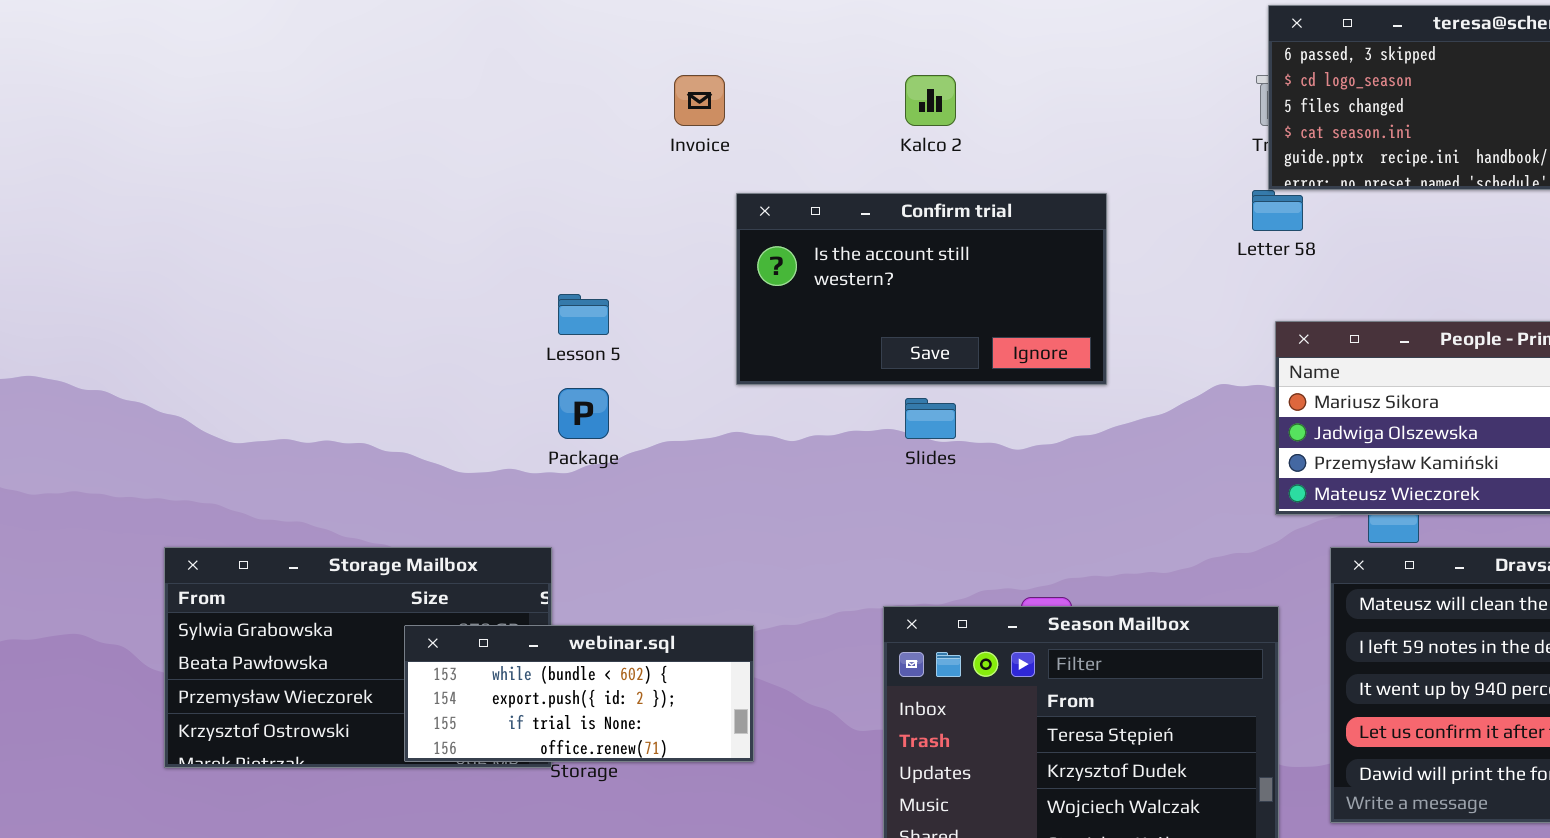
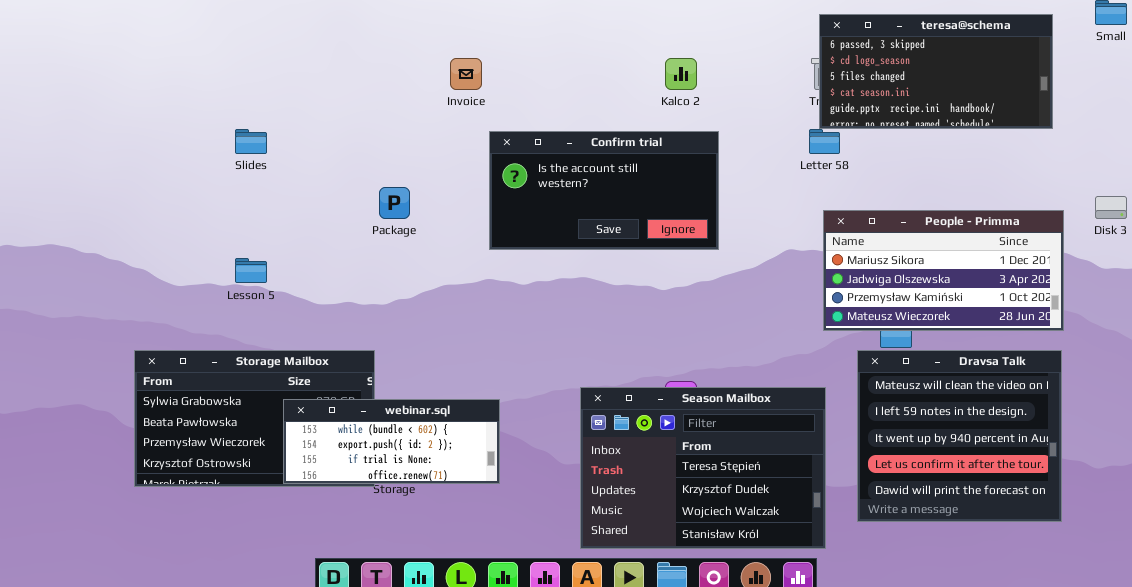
Kalco 2: [905,75,956,126] -> [665,58,697,90], moved
Lesson 5: [558,294,609,335] -> [235,258,267,283], moved
Package: [558,388,609,439] -> [379,187,410,219], moved
Slides: [905,398,956,439] -> [235,129,267,154], moved

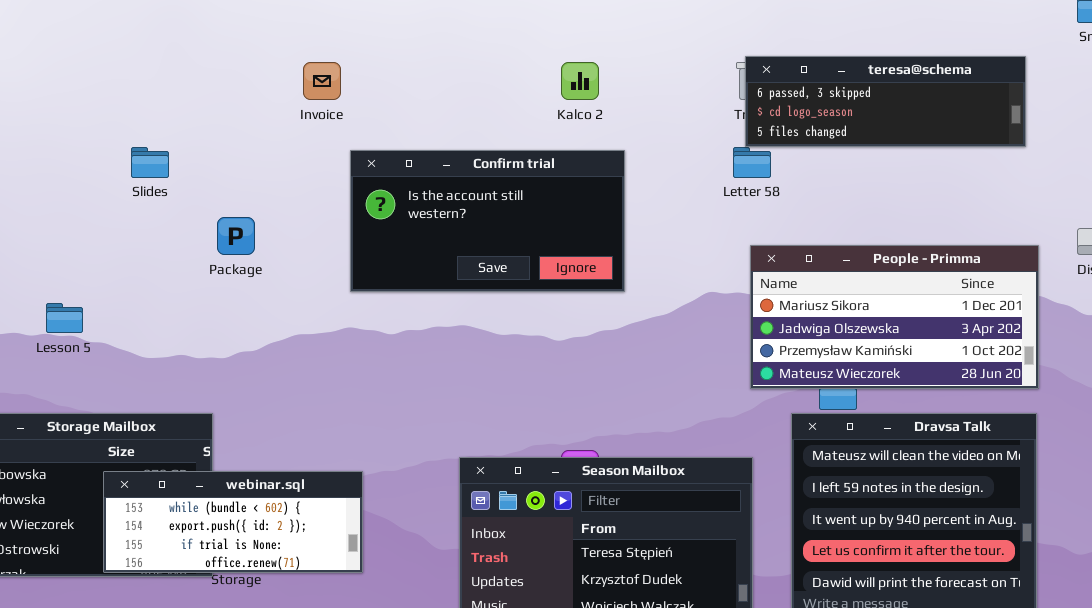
teresa@schema: [819,14,1053,129] -> [745,56,1026,147], resized
Slides: [235,129,267,154] -> [131,147,169,178], moved

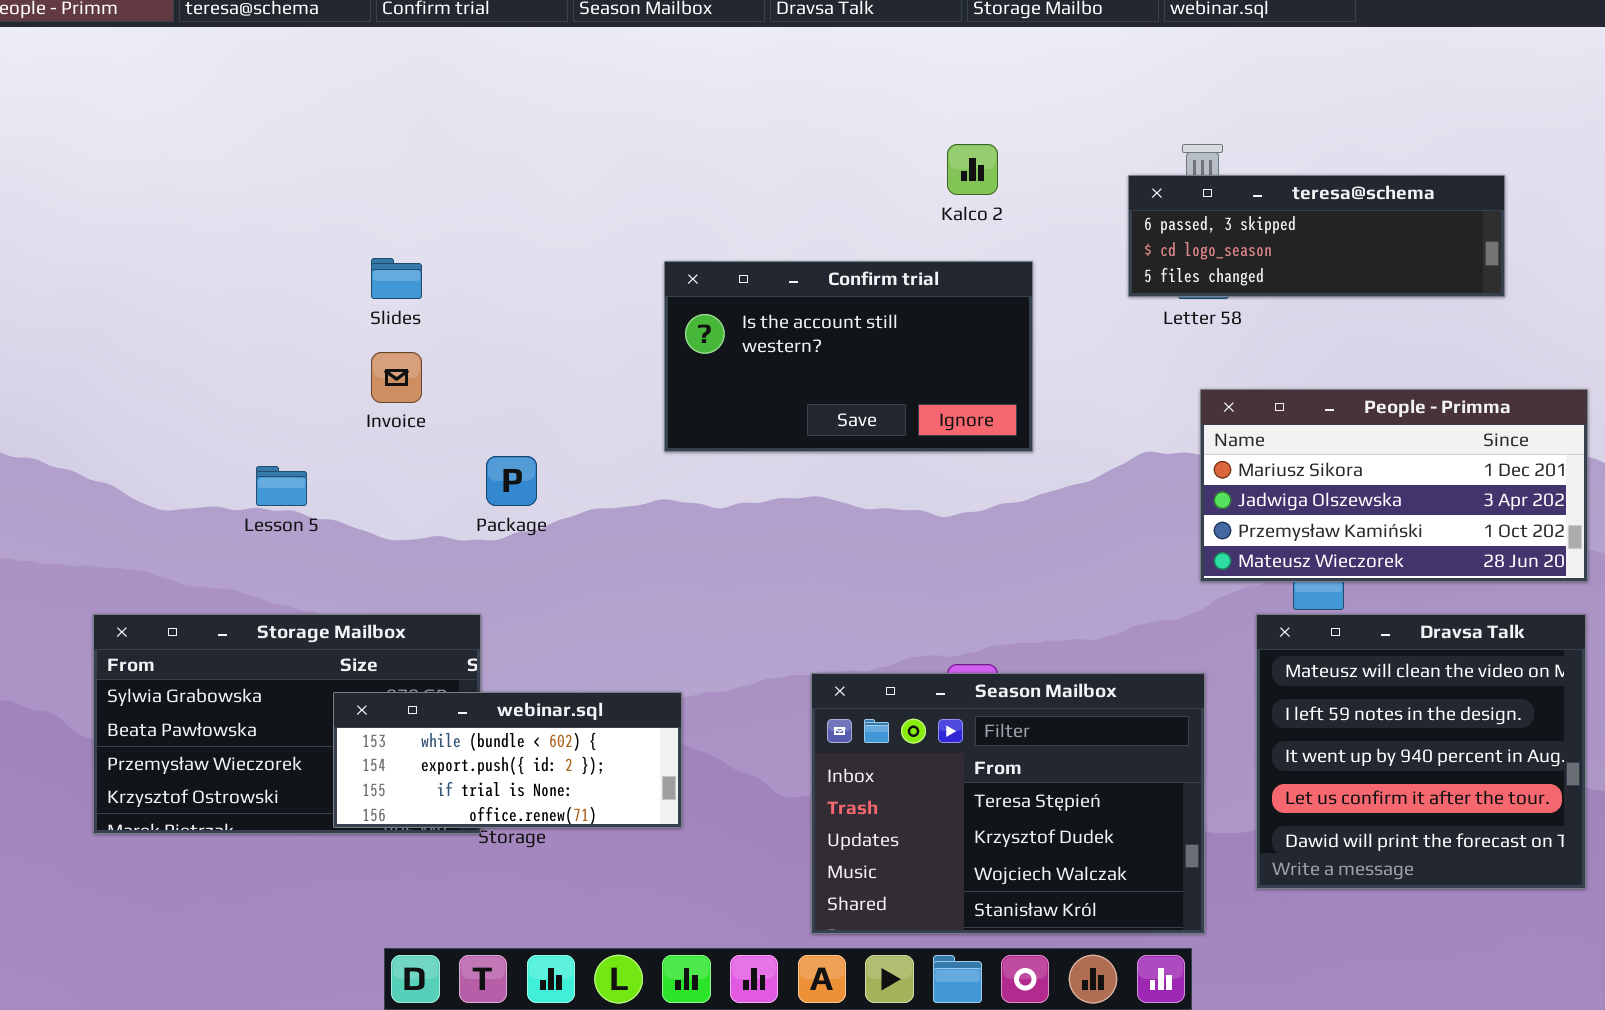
teresa@schema: [745,56,1026,147] -> [1128,175,1505,297], moved
Invoice: [303,62,341,100] -> [371,352,422,403], moved
Package: [217,217,255,255] -> [486,456,537,506], moved

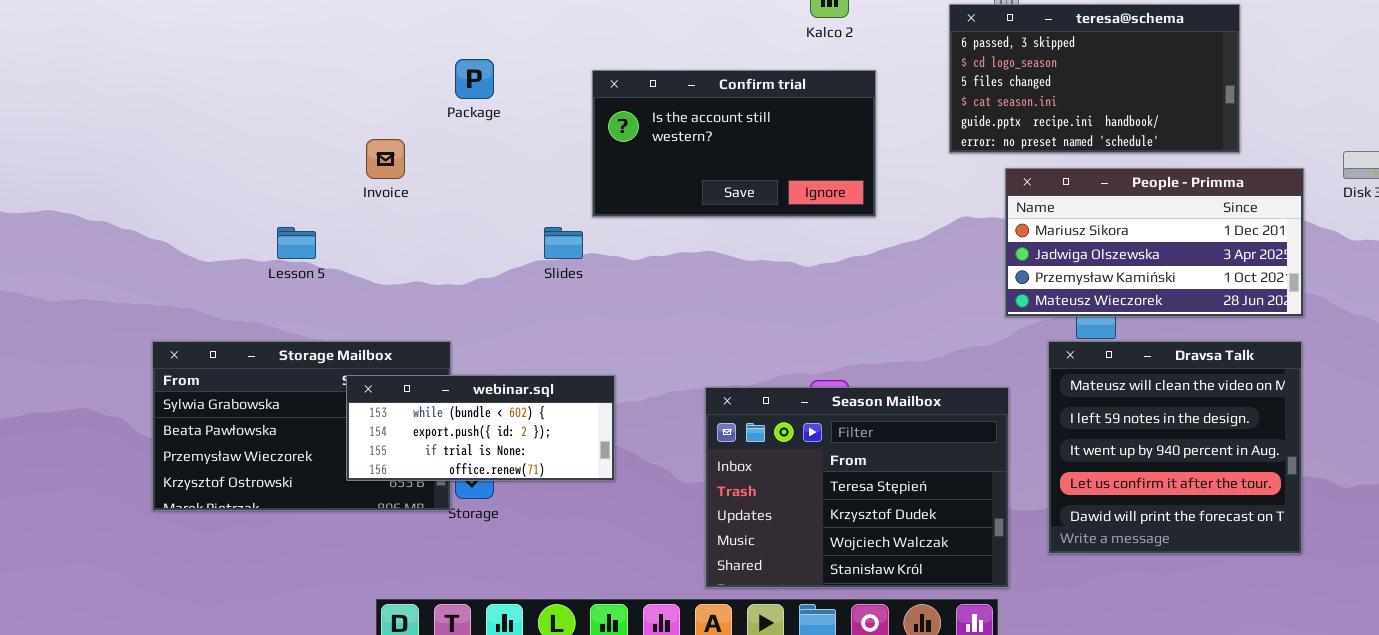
teresa@schema: [1128,175,1505,297] -> [949,4,1240,153], resized
Slides: [371,258,422,299] -> [544,227,583,259], moved
Package: [486,456,537,506] -> [455,59,494,99], moved
webinar.sql: [333,692,682,828] -> [346,375,615,481], moved

